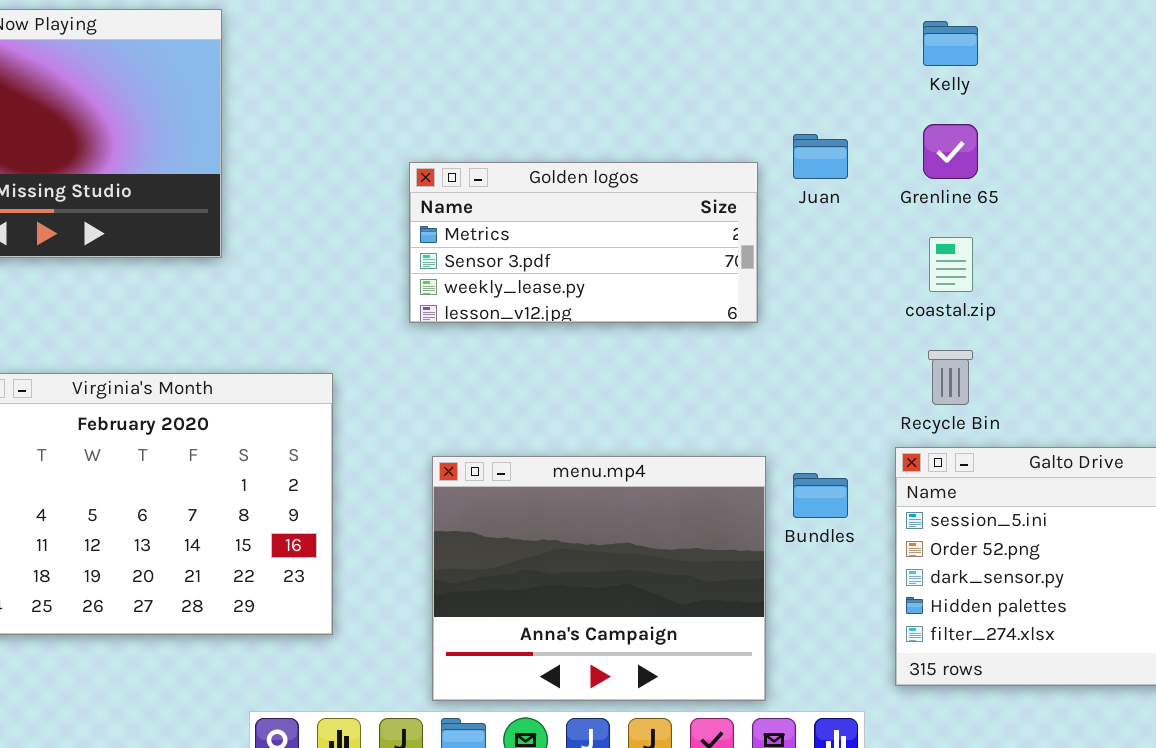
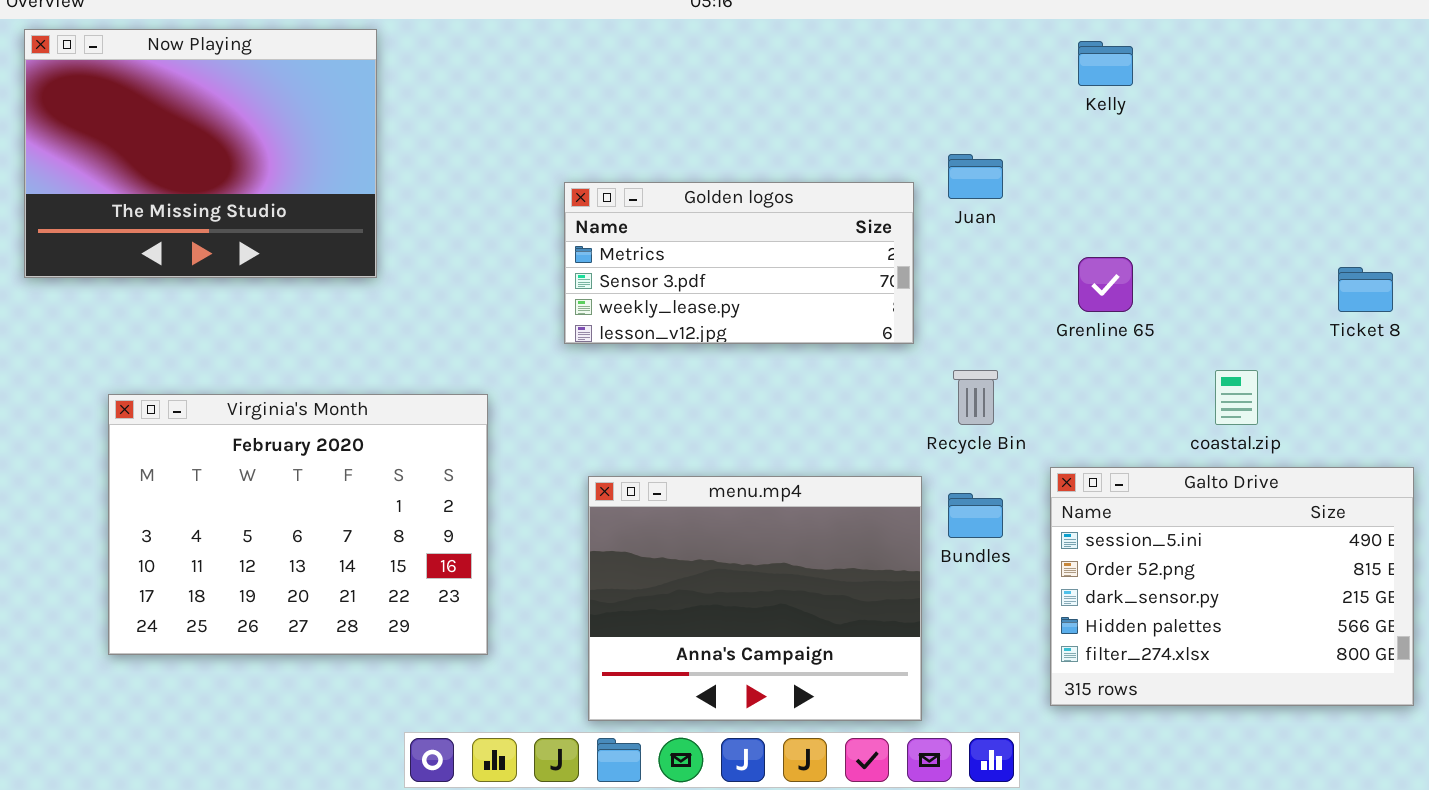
Grenline 65: [923,124,978,179] -> [1078,257,1133,312], moved
coastal.zip: [929,237,973,292] -> [1215,370,1258,425], moved
Recycle Bin: [928,350,973,405] -> [953,370,998,425], moved

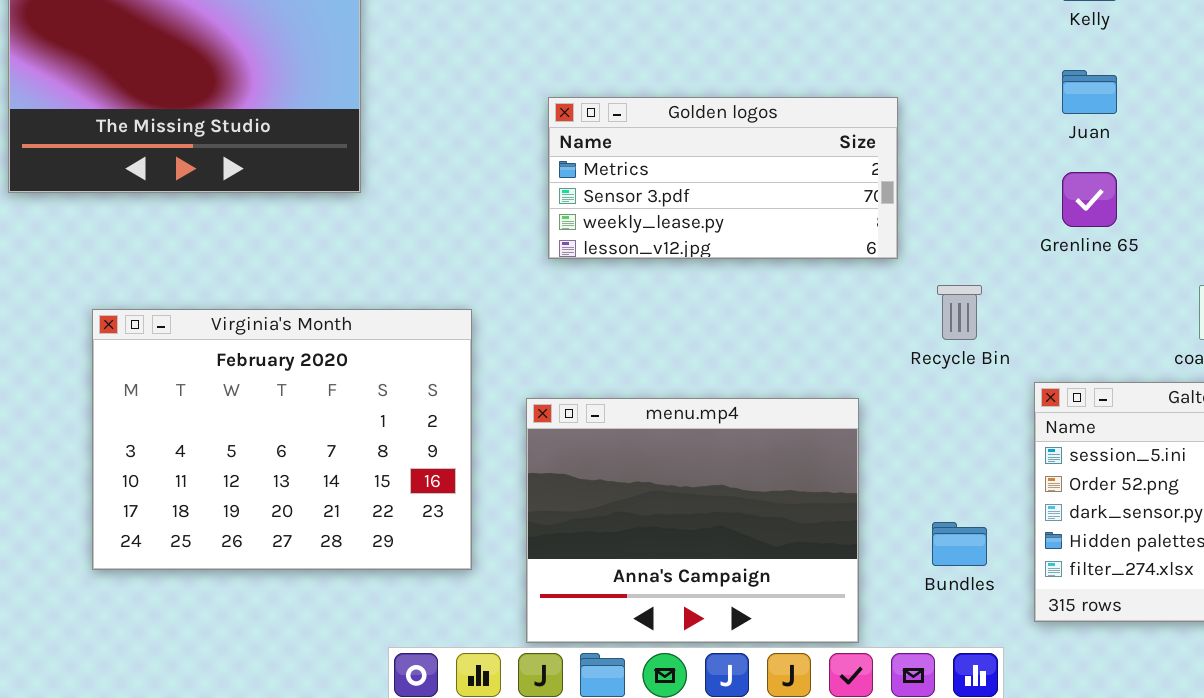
Juan: [948,154,1003,199] -> [1062,70,1117,114], moved
menu.mp4: [588,476,922,721] -> [526,398,859,643], moved
Bundles: [948,493,1003,538] -> [932,522,987,566], moved

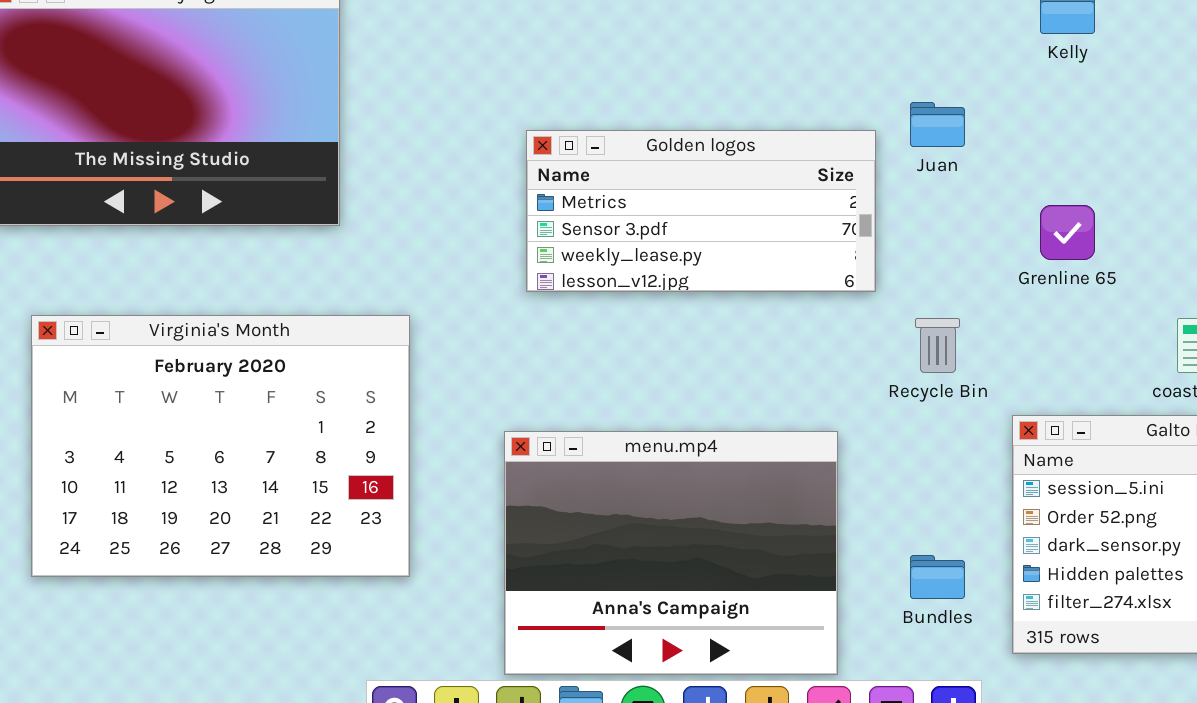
Juan: [1062,70,1117,114] -> [910,102,965,147], moved
Virginia's Month: [92,309,472,570] -> [31,315,410,577], moved

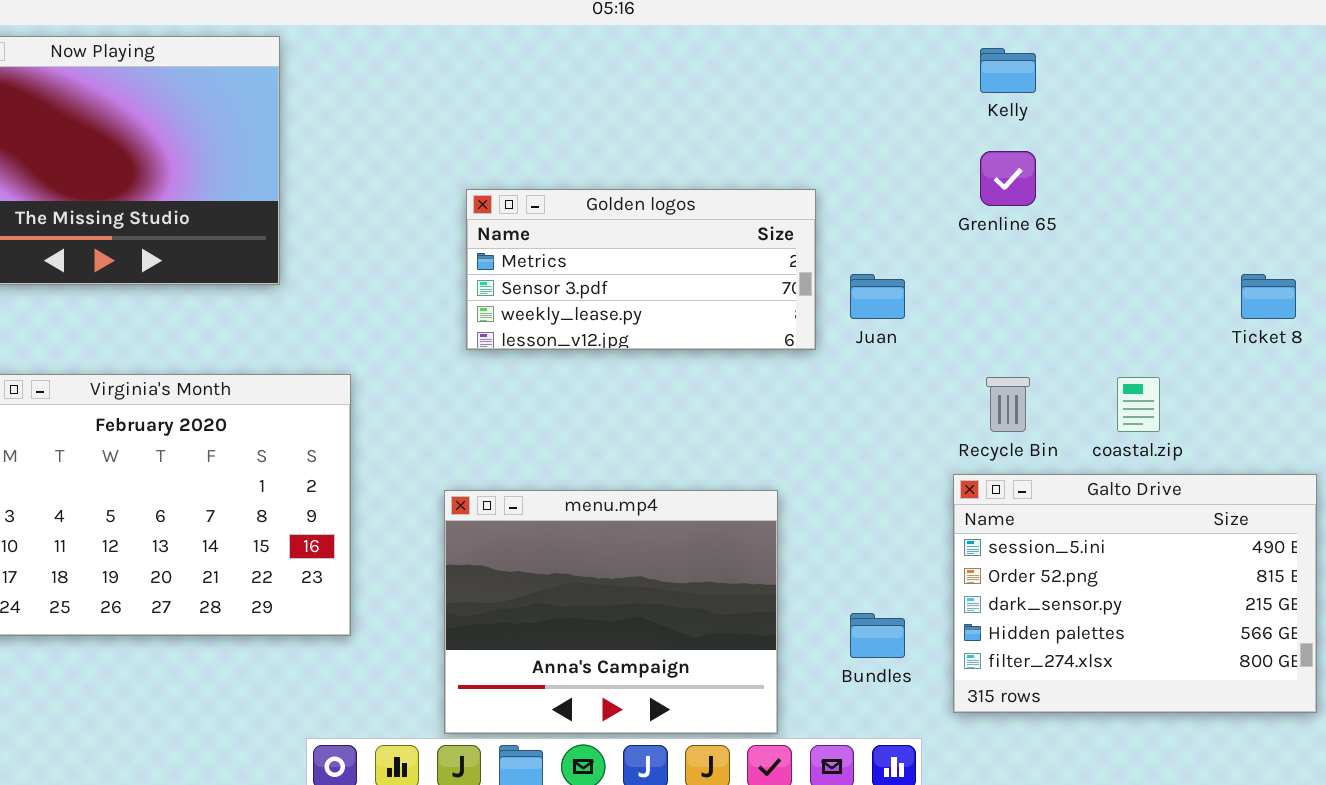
Juan: [910,102,965,147] -> [850,274,905,319], moved
Grenline 65: [1040,205,1095,260] -> [980,151,1036,206], moved
Recycle Bin: [915,318,960,373] -> [986,377,1030,432], moved

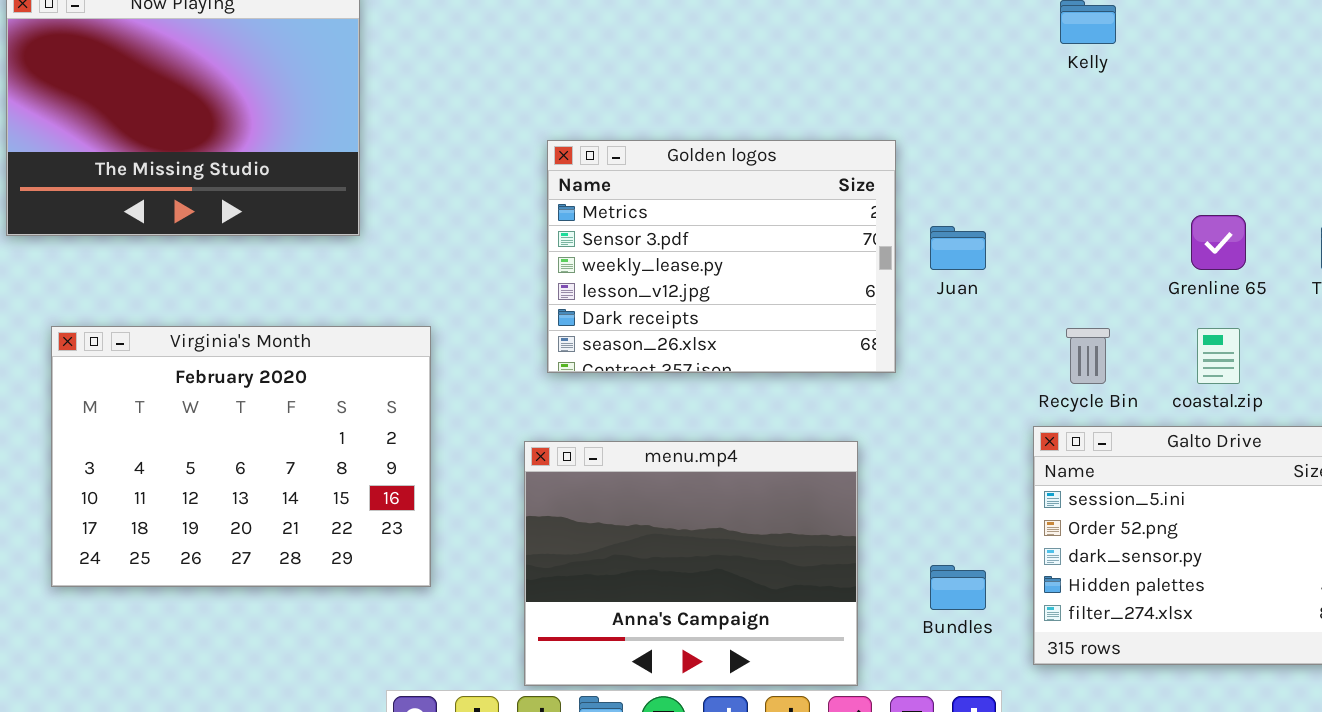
Grenline 65: [980,151,1036,206] -> [1191,215,1246,270], moved
Golden logos: [466,189,816,350] -> [547,140,896,373], resized

